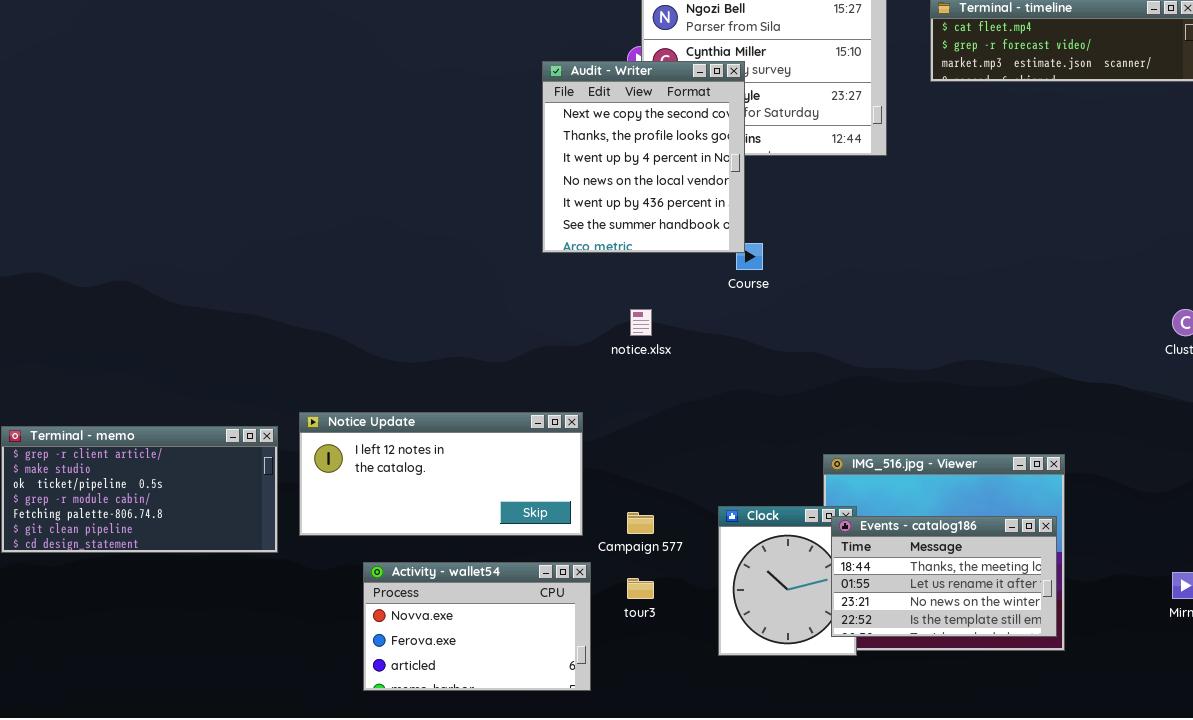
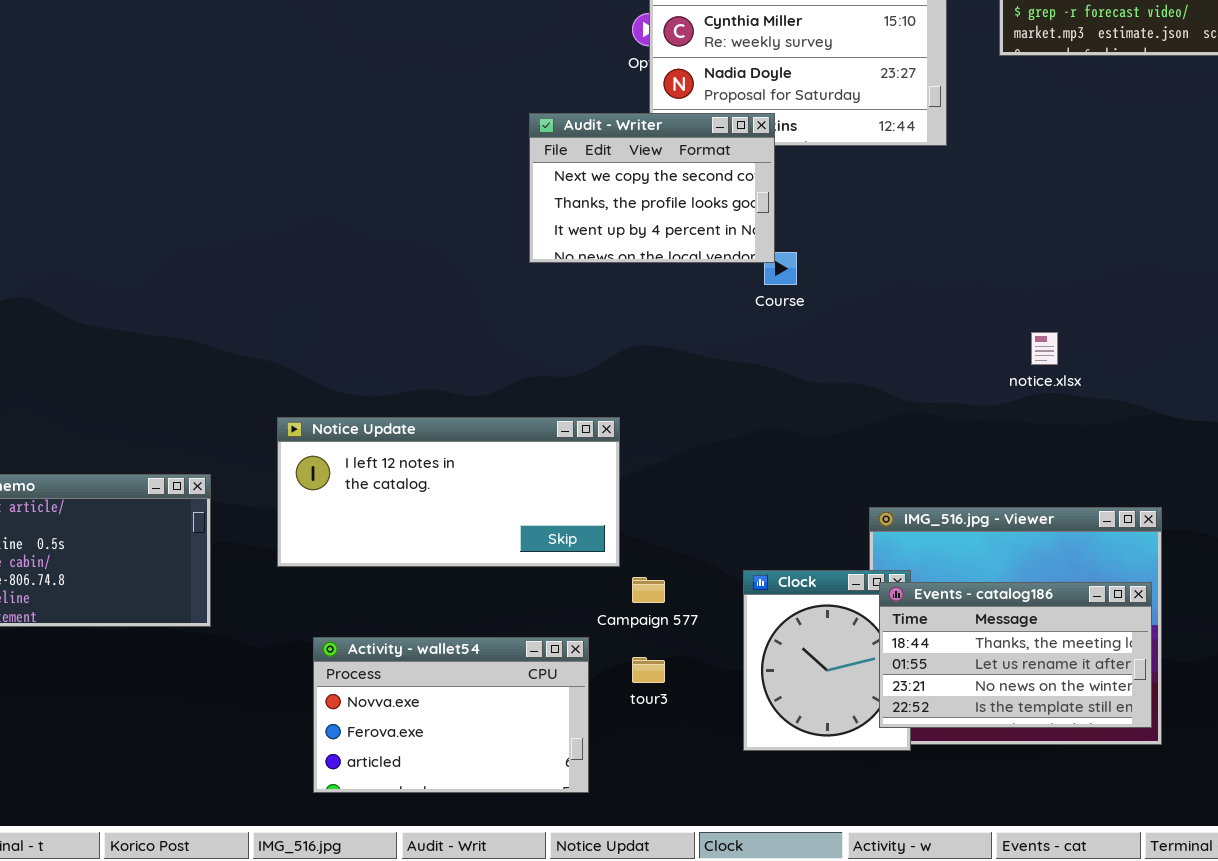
Audit - Writer: [542,61,745,253] -> [529,113,775,263], resized
notice.xlsx: [630,309,652,336] -> [1031,332,1058,365], moved
Notice Update: [299,412,583,536] -> [277,417,620,567], moved

